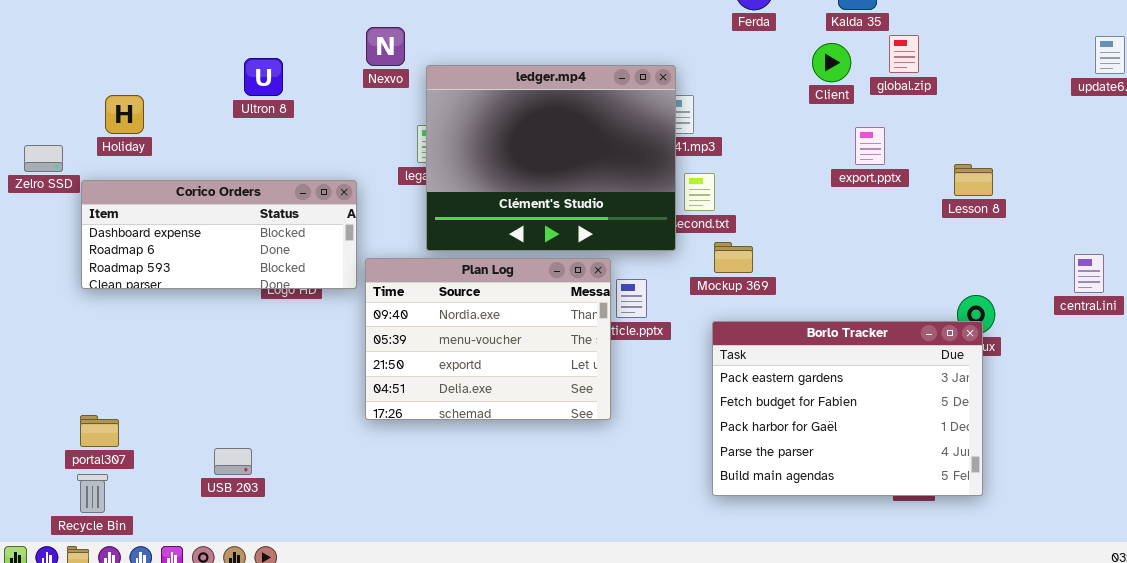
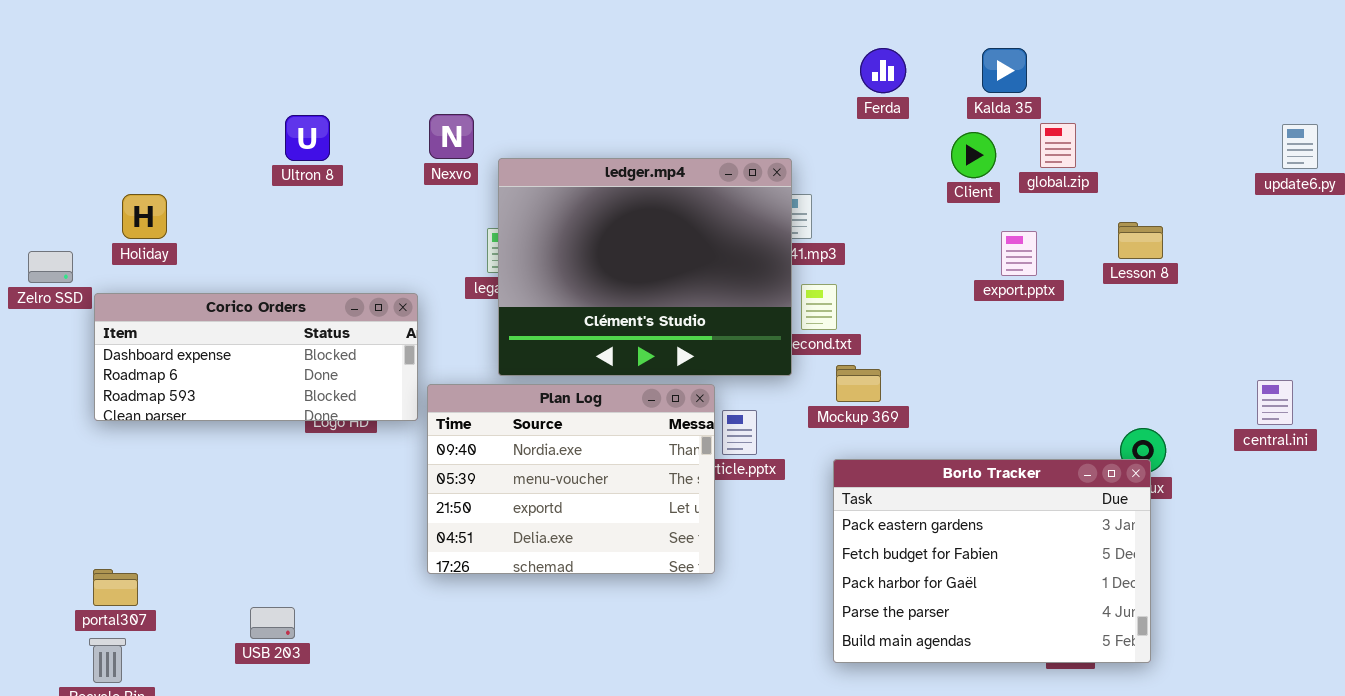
Ultron 8: [244,58,283,96] -> [285,115,330,161], moved
Lesson 8: [954,164,993,196] -> [1118,222,1163,259], moved

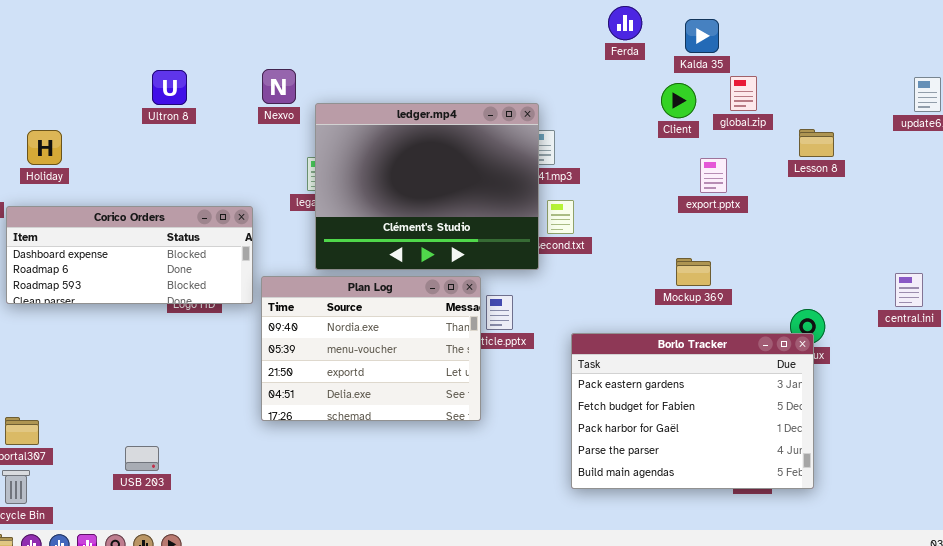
Ferda: [860,48,906,93] -> [608,6,642,40], moved
Lesson 8: [1118,222,1163,259] -> [799,129,834,157], moved
Mockup 369: [836,365,881,402] -> [676,258,711,286], moved

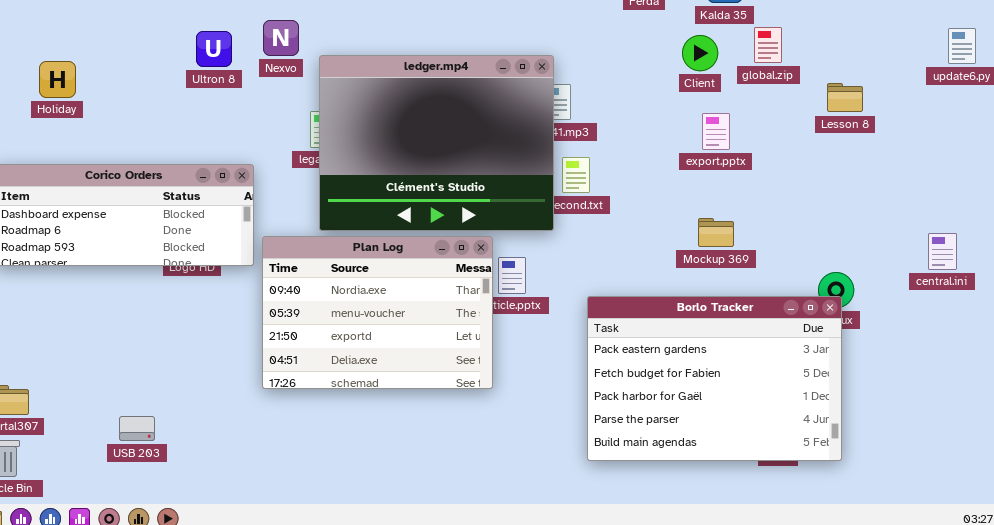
Ultron 8: [152,70,187,105] -> [196,31,232,67], moved
Holiday: [27,130,62,165] -> [39,61,76,98], moved
export.pptx: [700,158,727,193] -> [702,113,730,150], moved

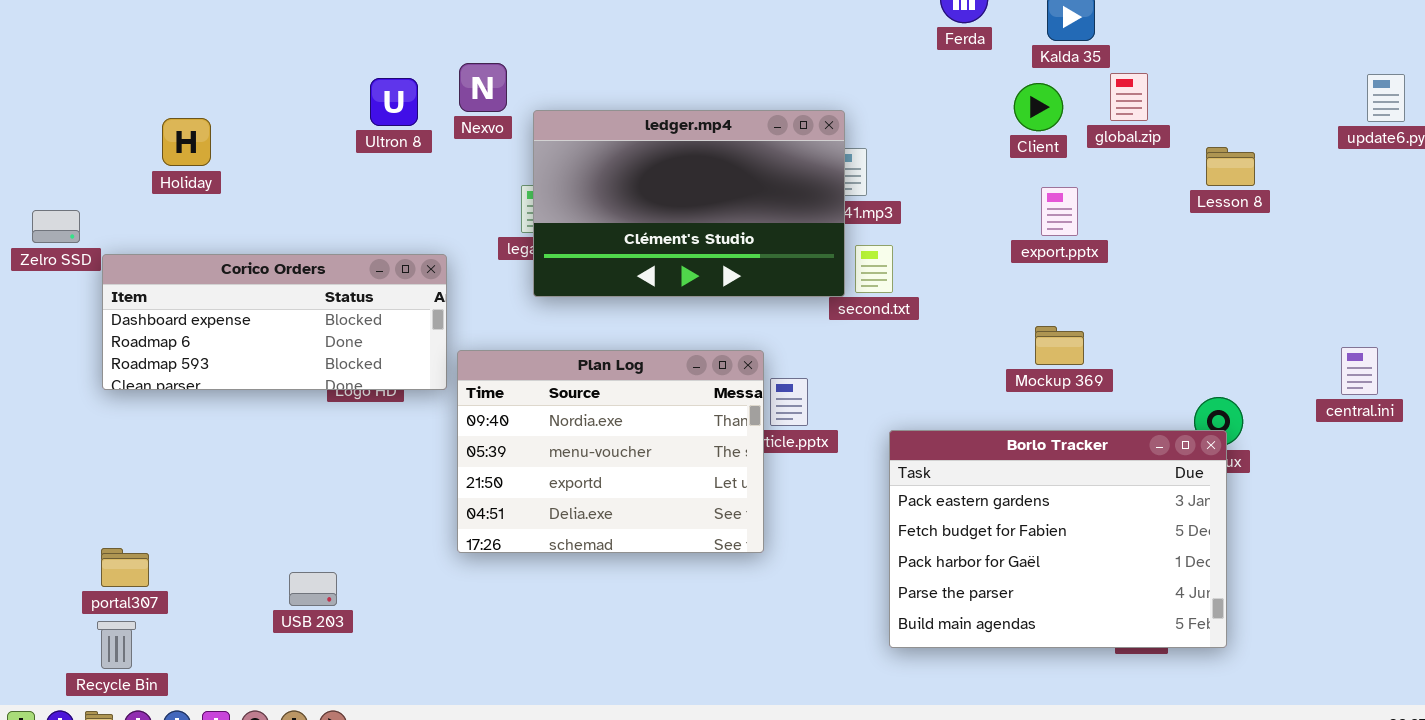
ledger.mp4: [319,55,554,231] -> [533,110,845,297], resized
USB 203: [119,416,155,441] -> [289,572,337,606], moved

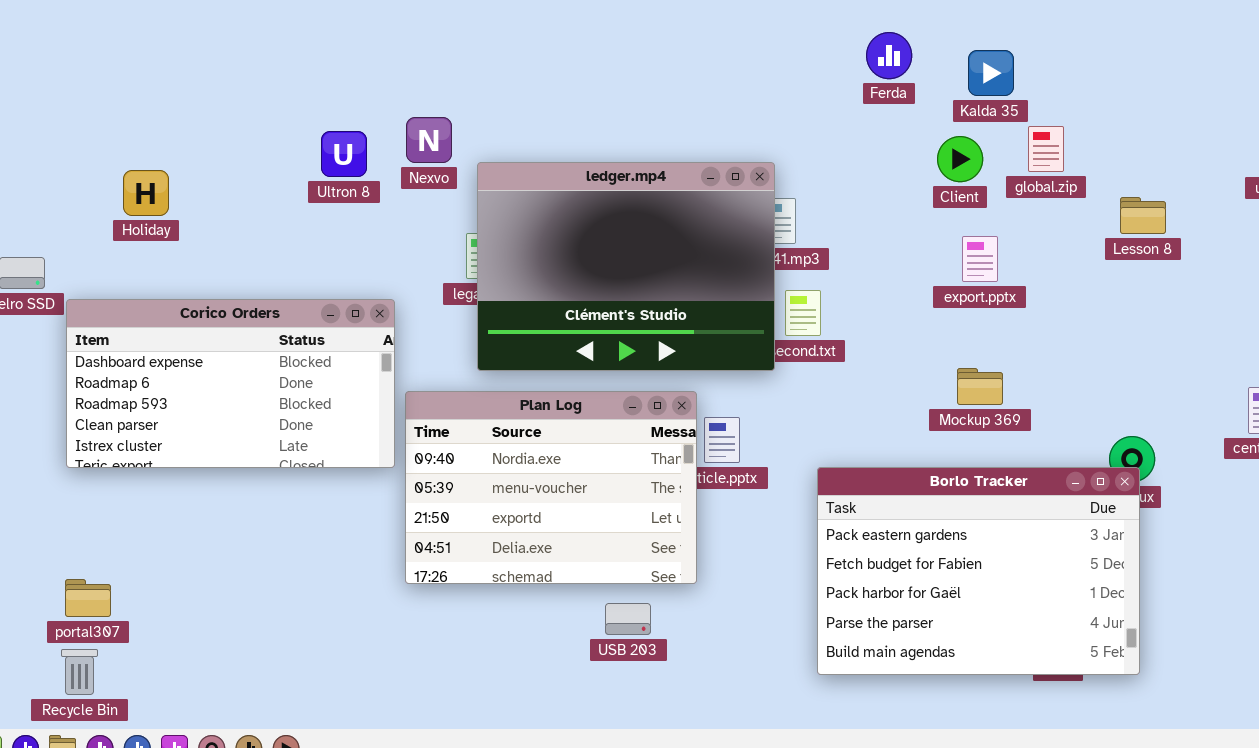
ledger.mp4: [533,110,845,297] -> [477,162,775,371], resized
Corico Orders: [102,254,447,390] -> [66,299,395,468], resized
USB 203: [289,572,337,606] -> [605,603,651,635], moved

